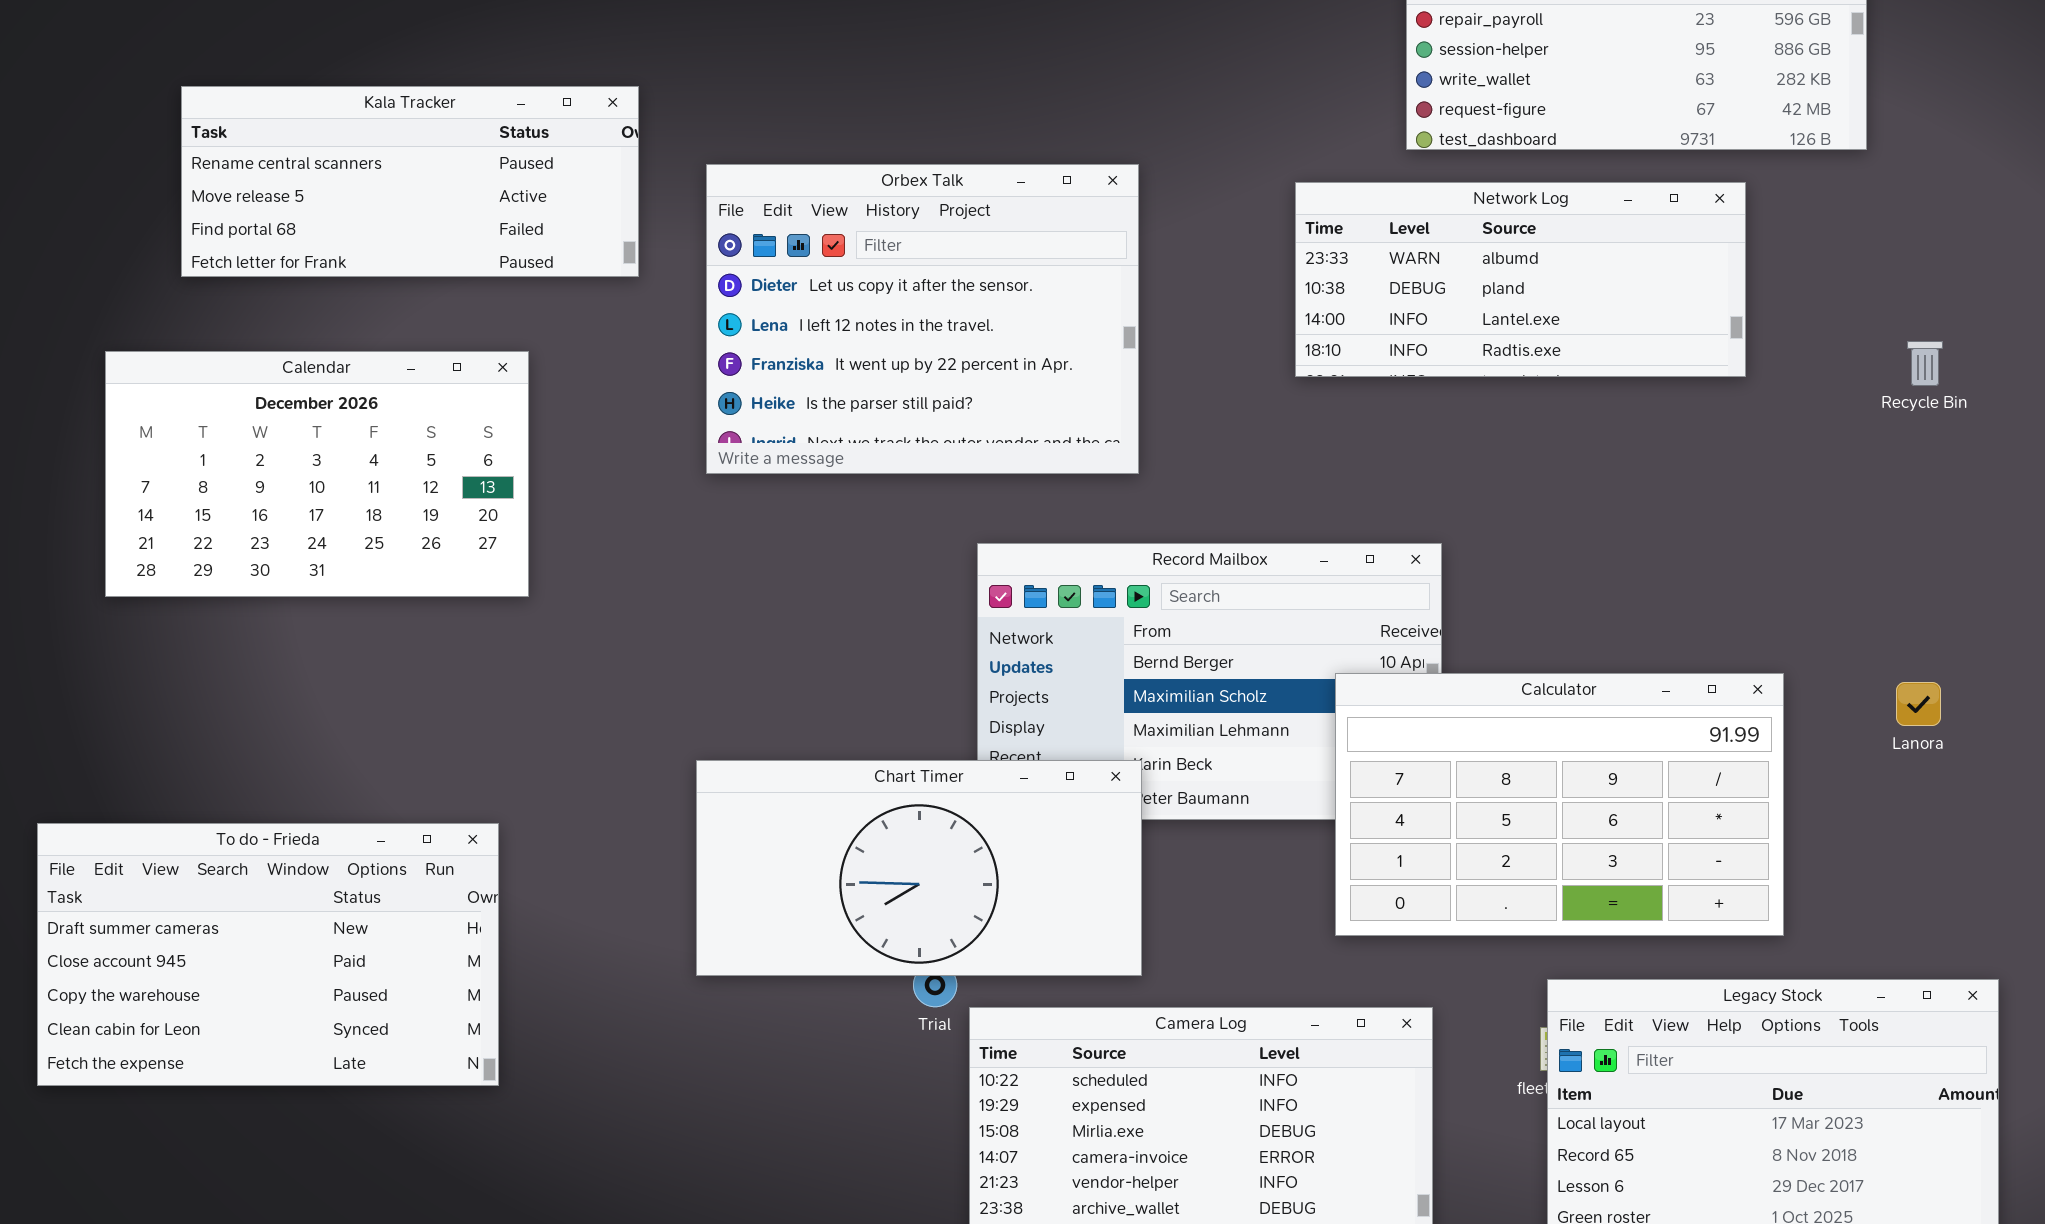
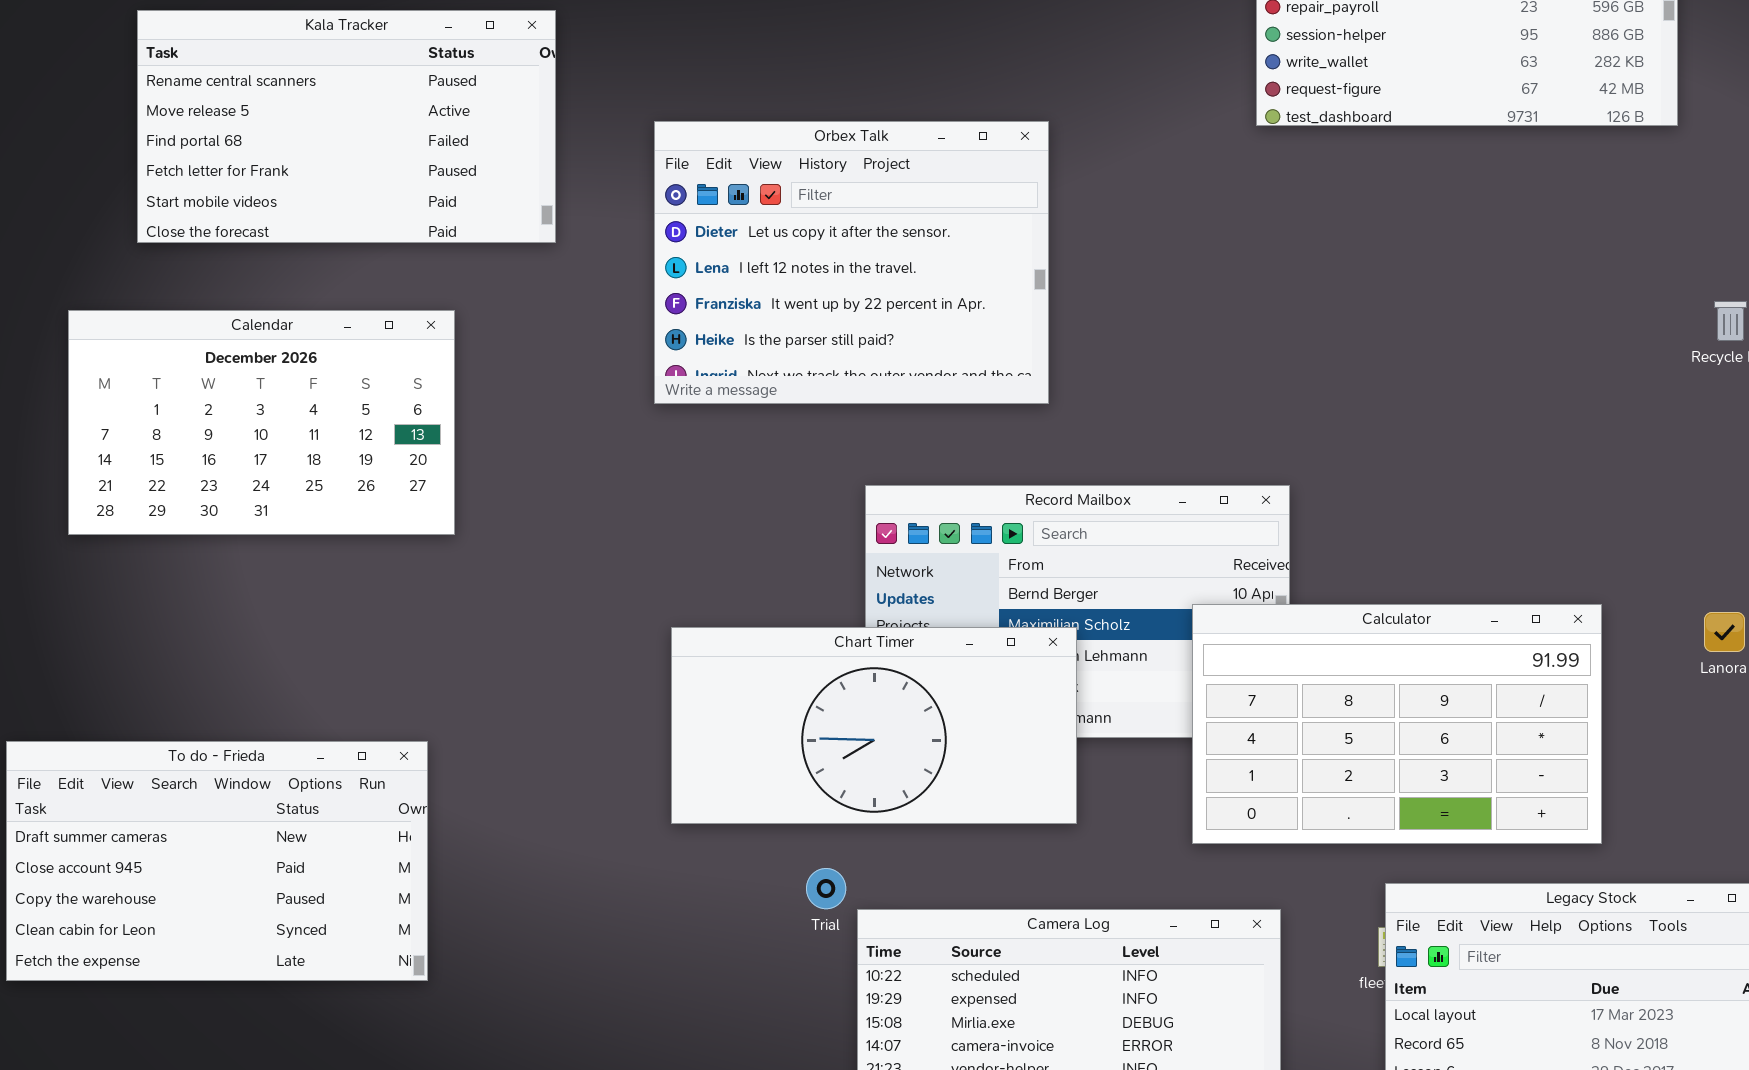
Kala Tracker: [181,86,639,277] -> [137,10,556,243], resized
Orbex Talk: [706,164,1139,474] -> [654,121,1049,404], moved
Network Log: [1295,182,1746,377] -> none, closed
Chart Timer: [696,760,1142,976] -> [671,627,1077,824], moved

